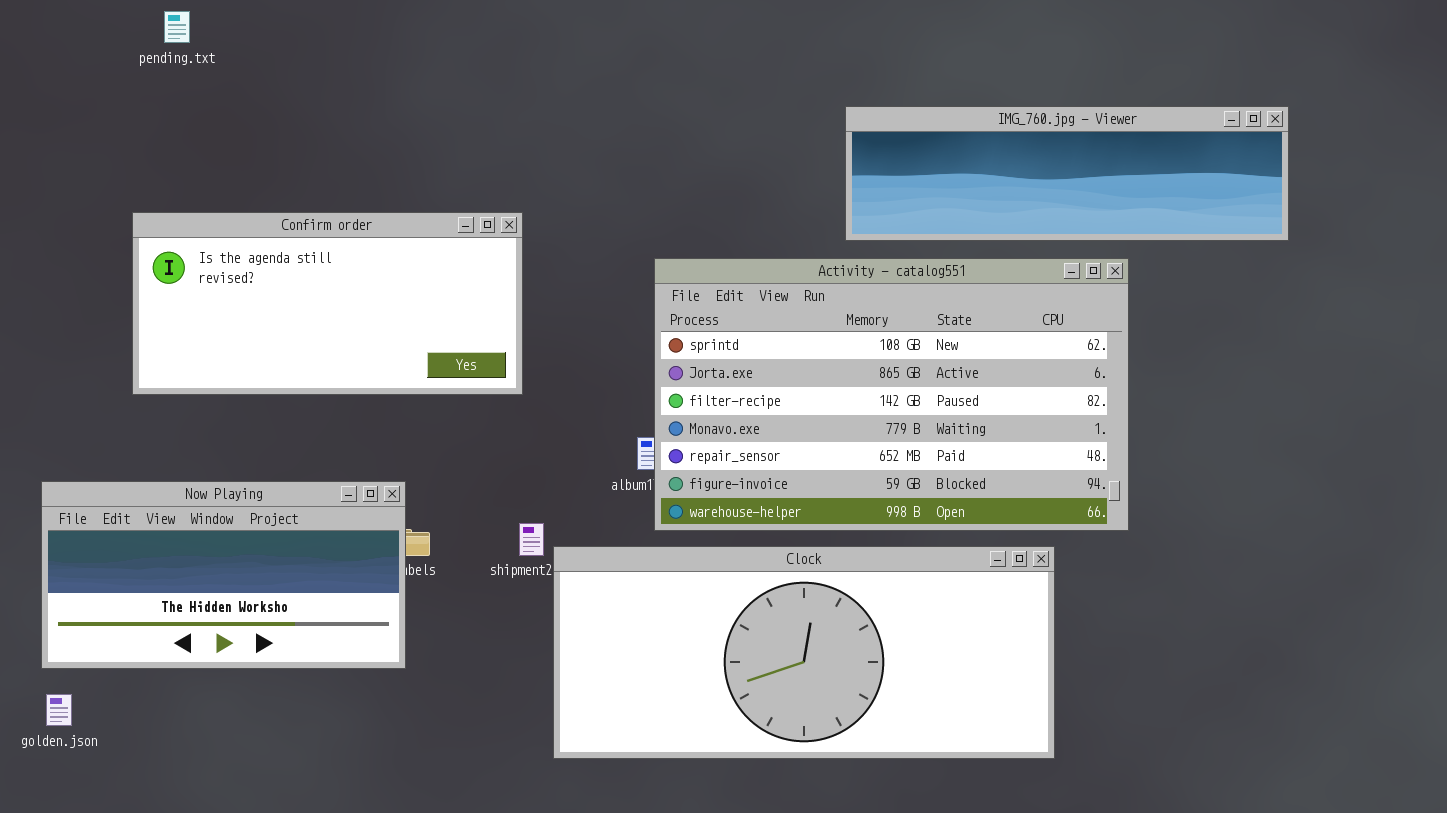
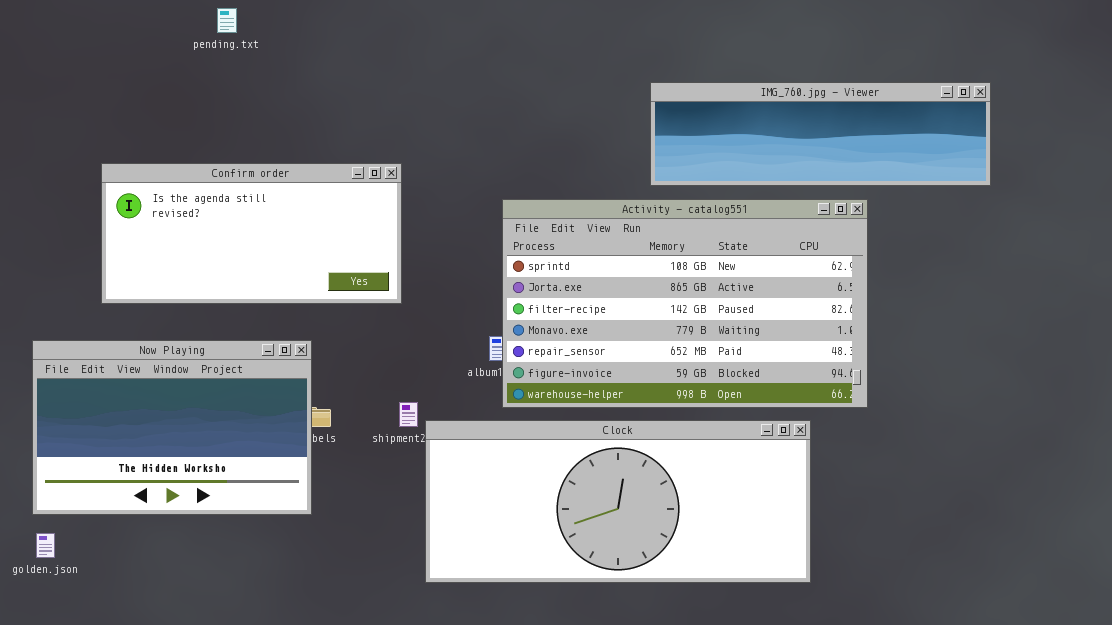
pending.txt: [164,11,190,43] -> [217,8,237,33], moved
Now Playing: [41,481,406,669] -> [32,340,312,515], resized

